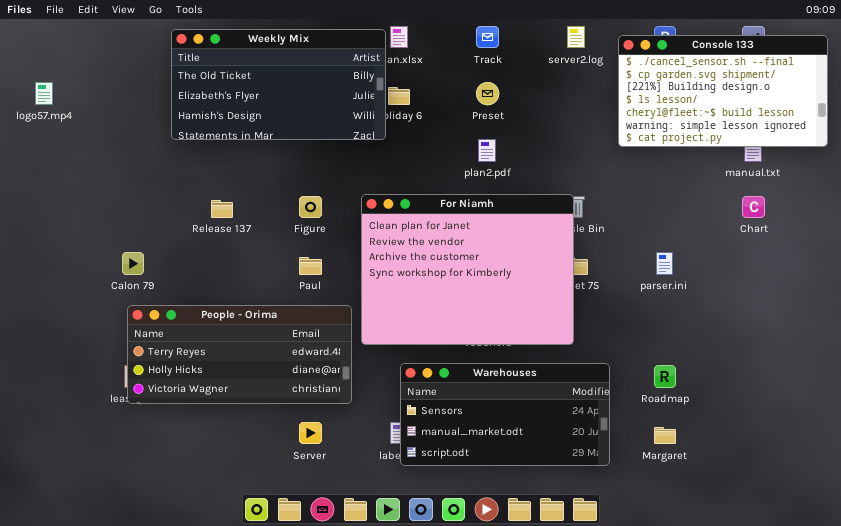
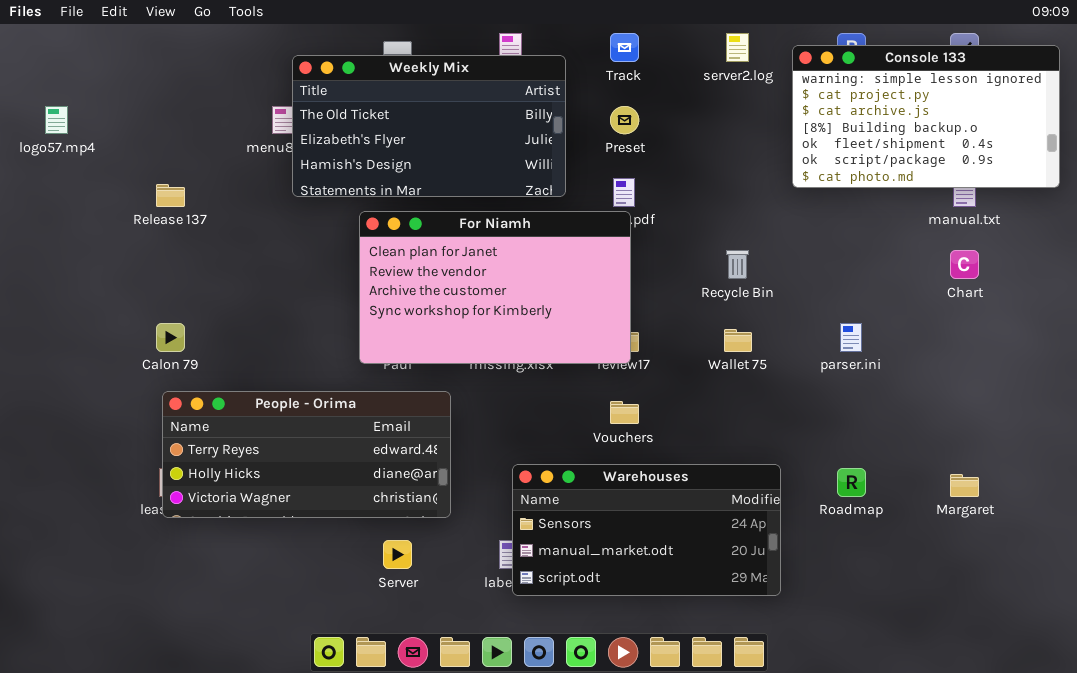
Weekly Mix: [171,29,386,140] -> [292,55,566,197], moved
Console 133: [618,35,828,147] -> [792,45,1060,188], scrolled down 5 rows
For Niamh: [361,194,574,345] -> [359,211,631,364], moved, resized
Release 137: [211,200,233,218] -> [156,184,185,207], moved
Margaret: [654,427,676,444] -> [950,474,979,497], moved

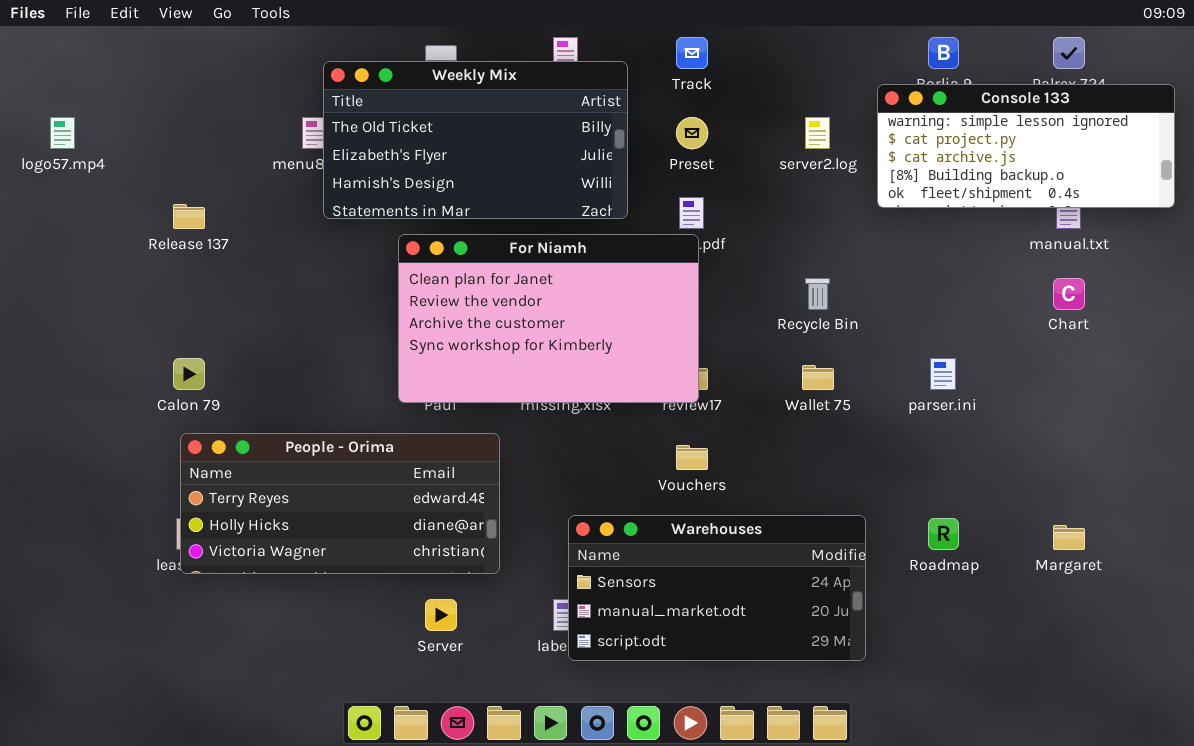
server2.log: [726,33,749,62] -> [805,117,830,149], moved
Console 133: [792,45,1060,188] -> [877,84,1175,208], resized

